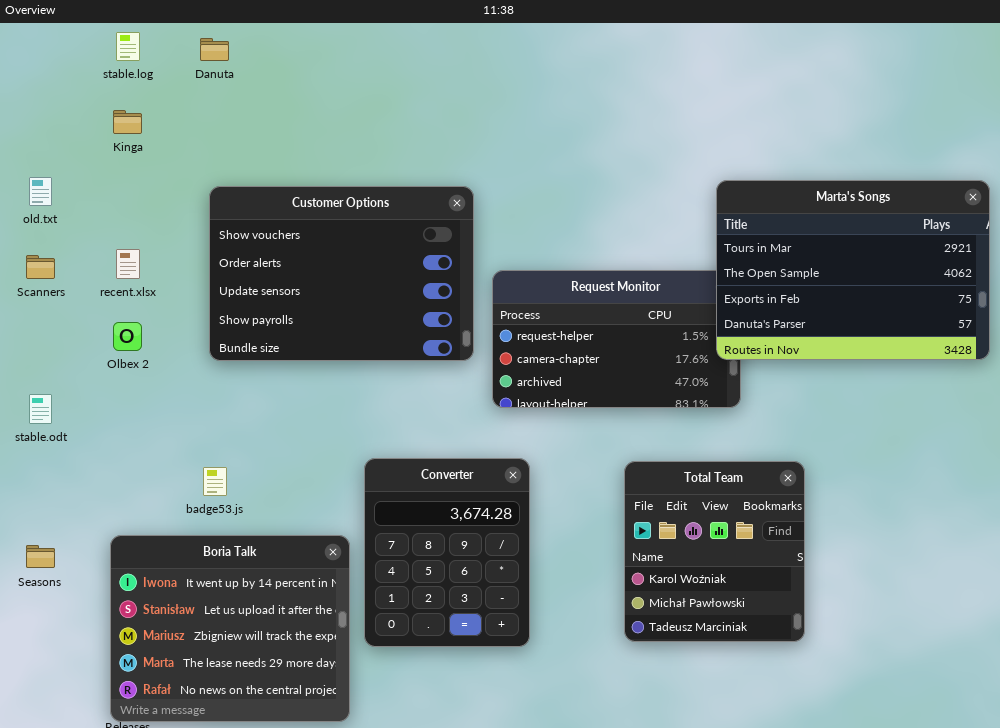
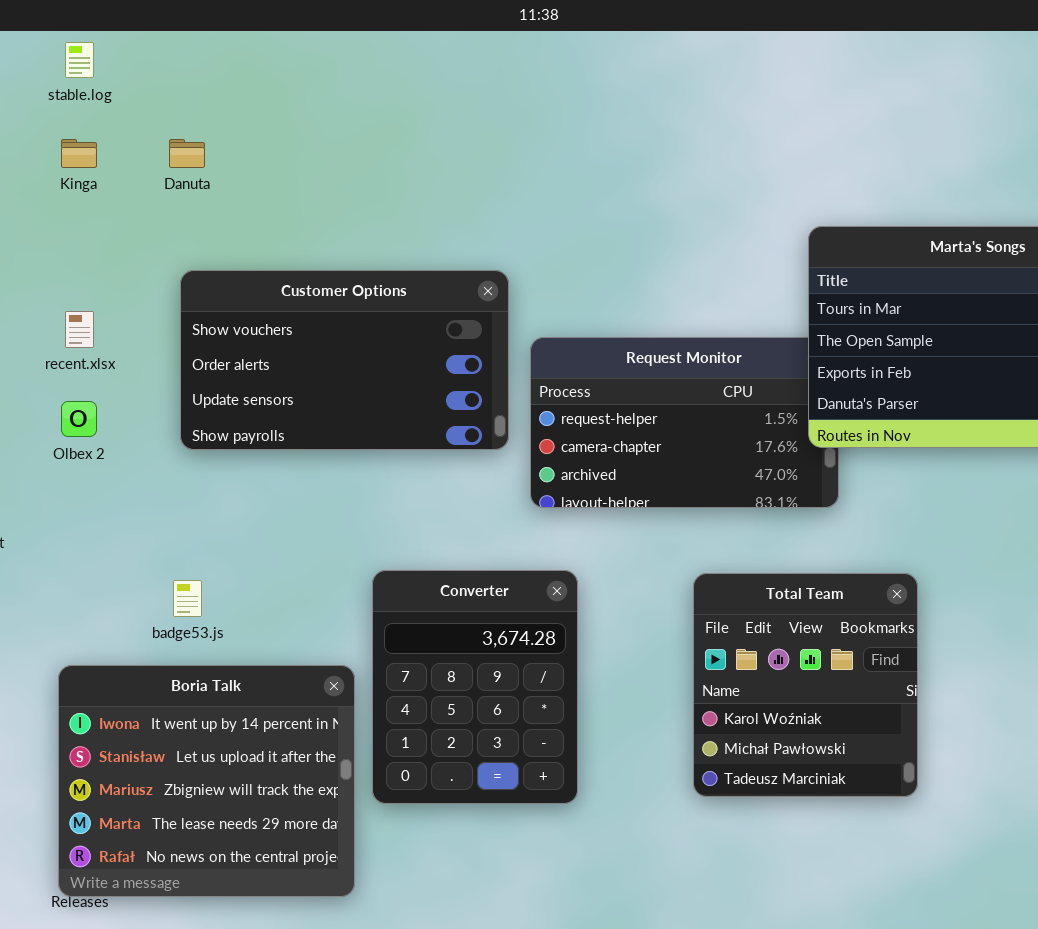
Danuta: [200,38,229,61] -> [169,139,205,168], moved
Customer Options: [209,186,474,361] -> [180,270,509,450], resized

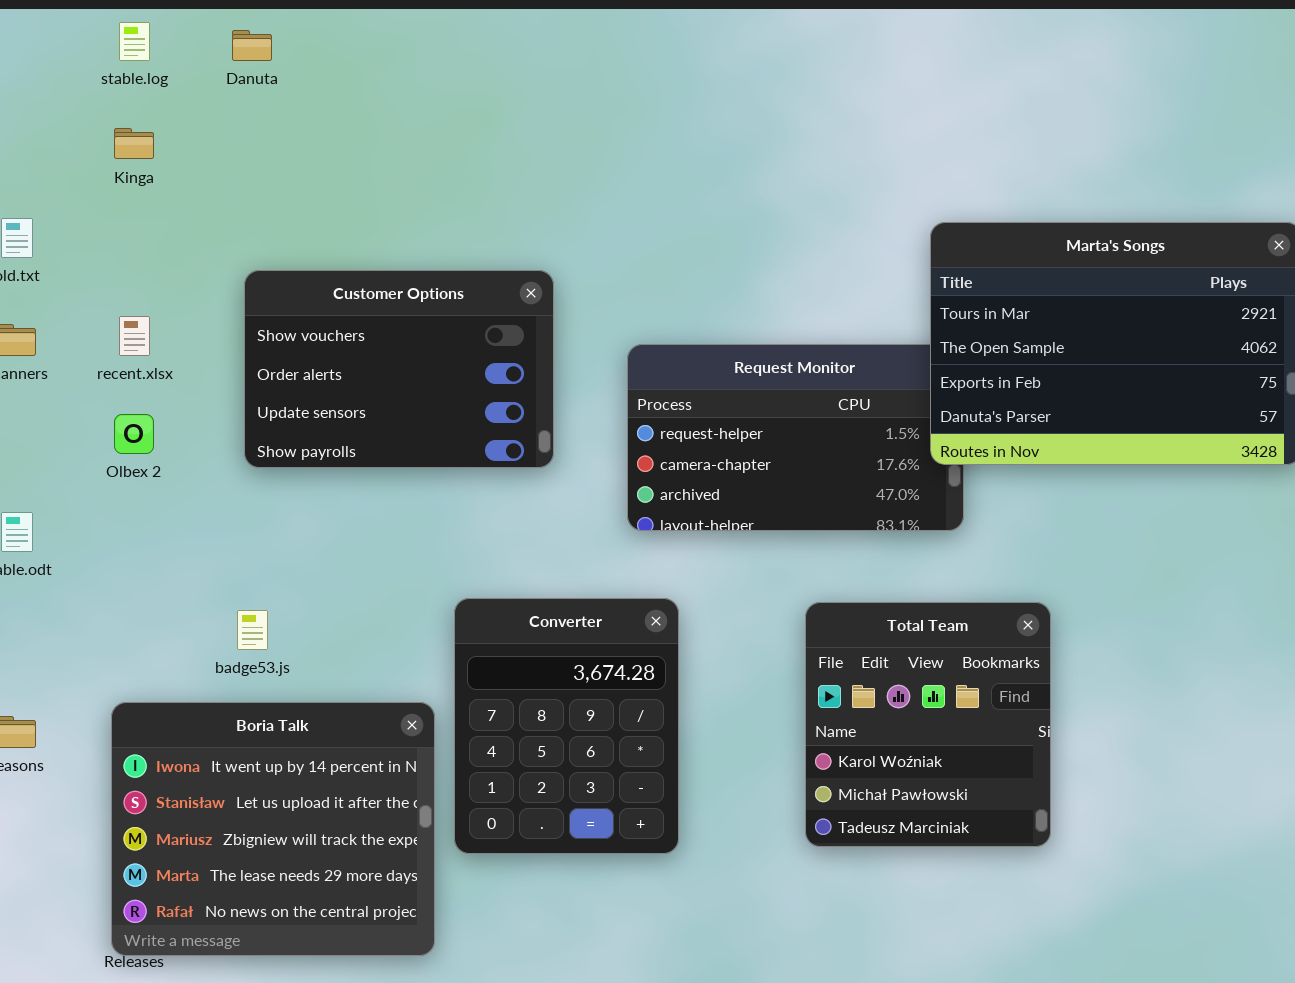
Danuta: [169,139,205,168] -> [232,30,272,61], moved
Customer Options: [180,270,509,450] -> [244,270,554,468], resized

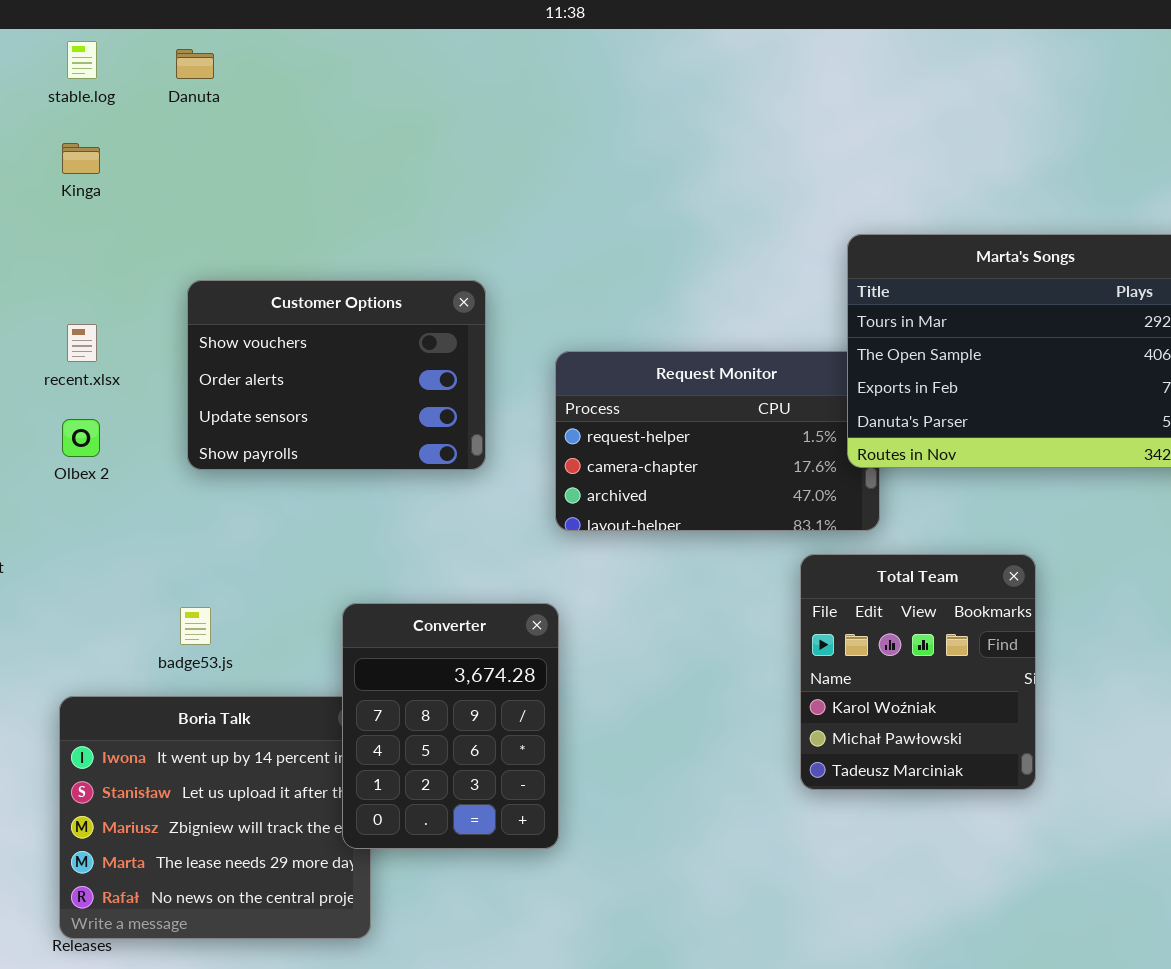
Converter: [454,598,679,854] -> [342,603,559,849], moved
Total Team: [805,602,1051,847] -> [800,554,1036,790], moved

